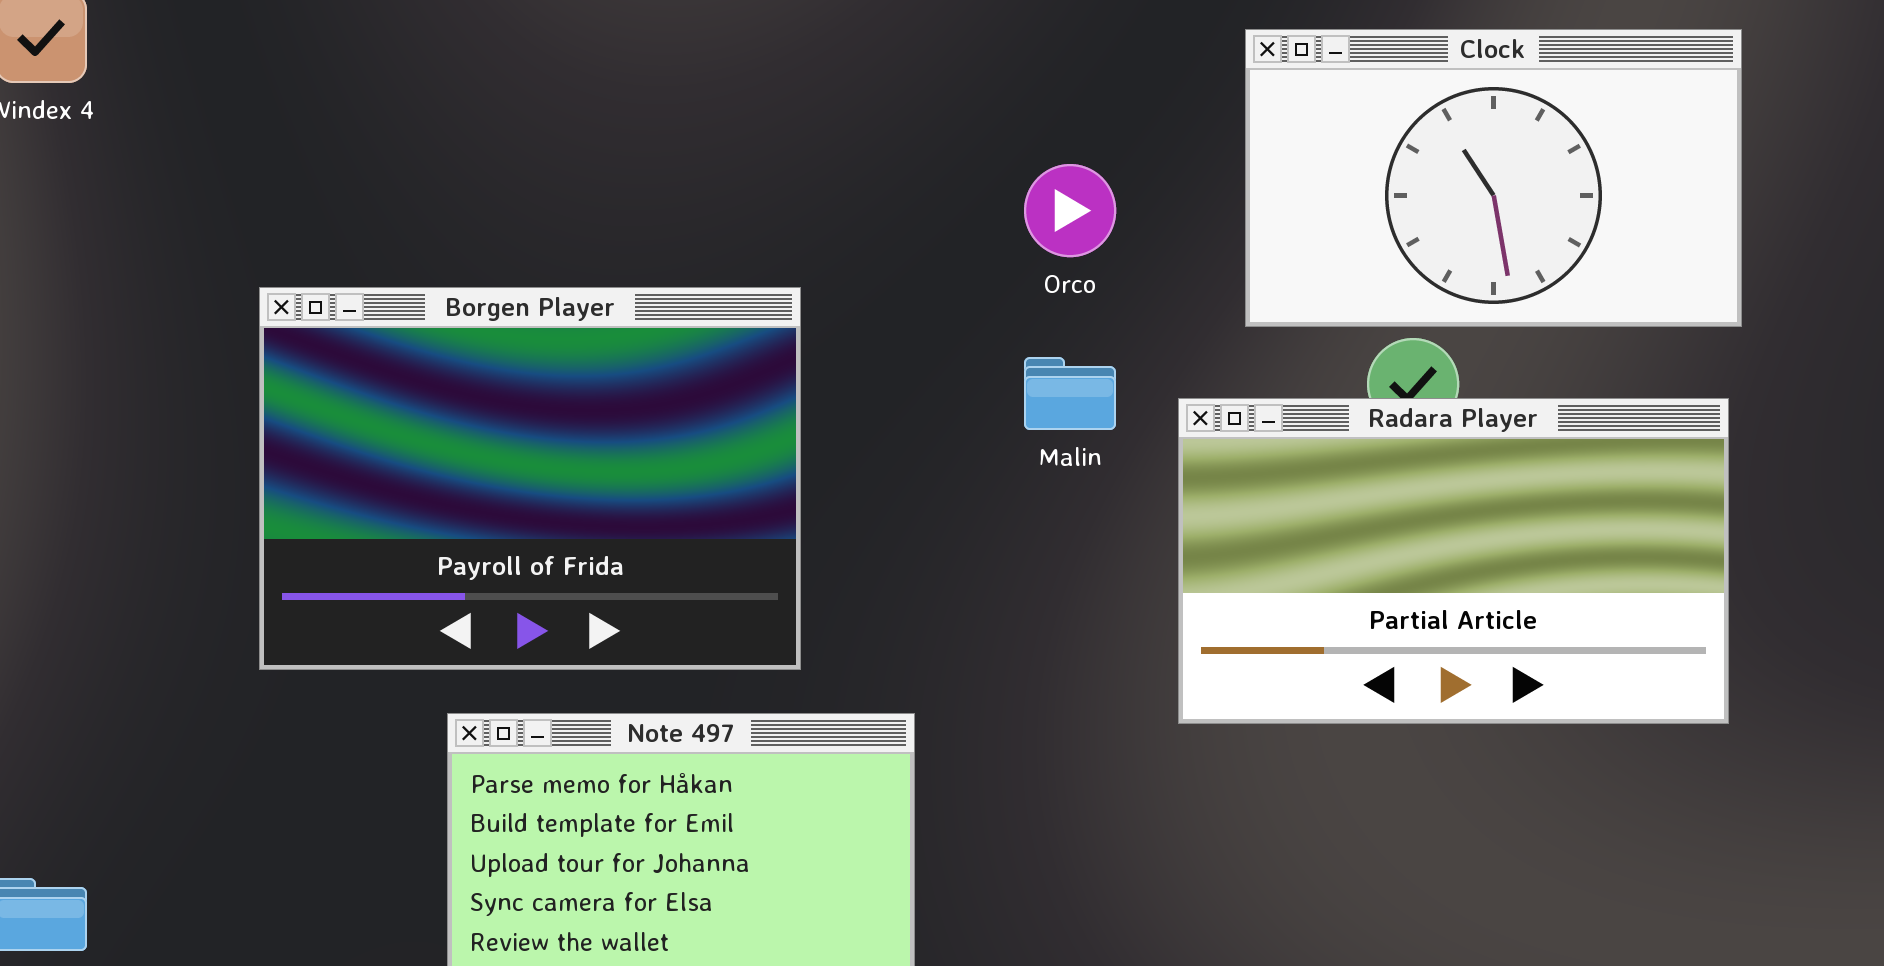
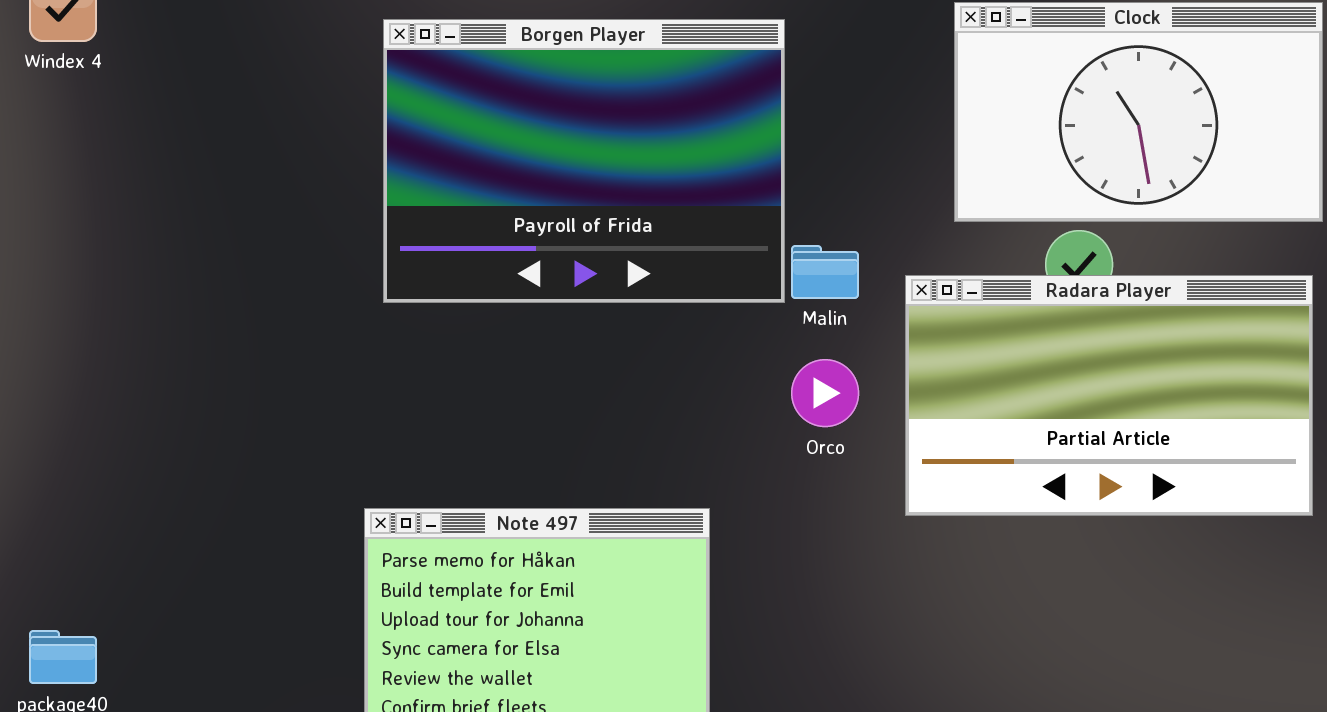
Orco: [1024,164,1116,257] -> [791,359,859,427], moved
Borgen Player: [259,287,801,670] -> [383,19,785,303], moved

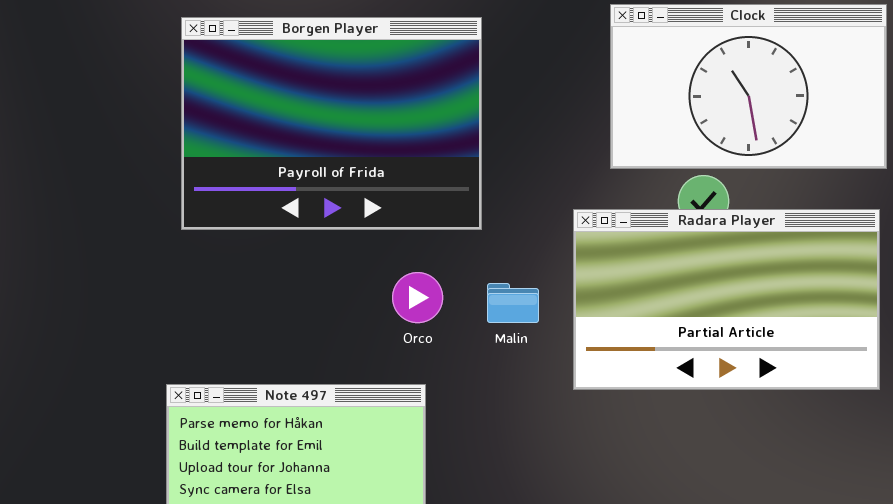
Malin: [791,245,859,299] -> [487,283,539,323], moved
Orco: [791,359,859,427] -> [392,272,443,323], moved

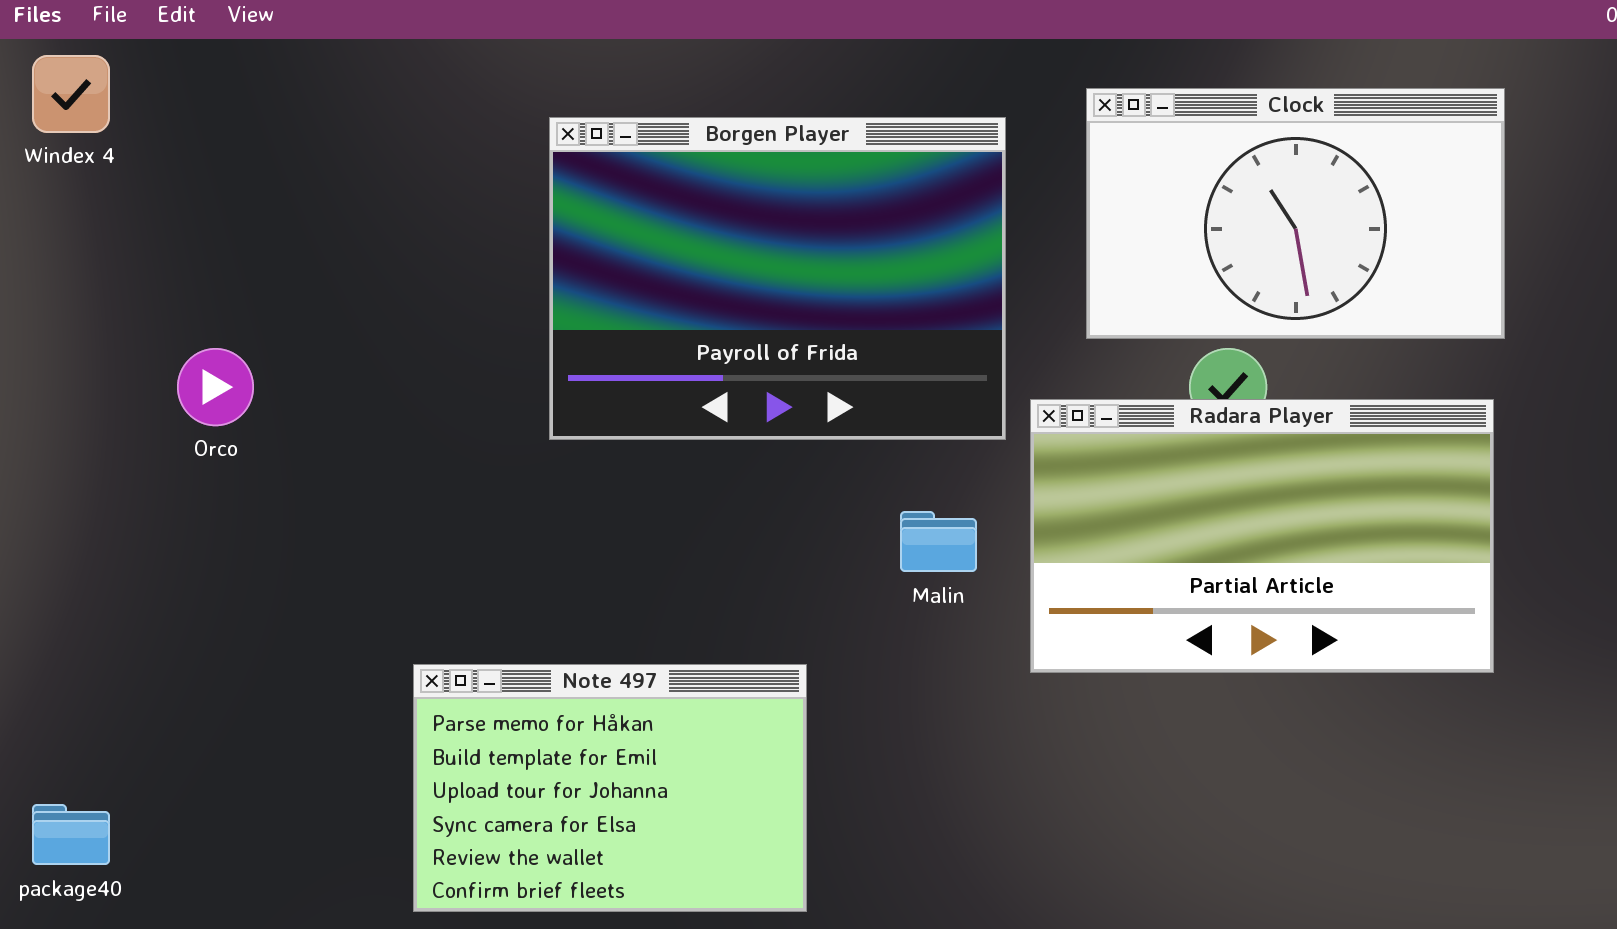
Borgen Player: [181,17,482,230] -> [549,117,1006,440], moved
Orco: [392,272,443,323] -> [177,348,254,426], moved

